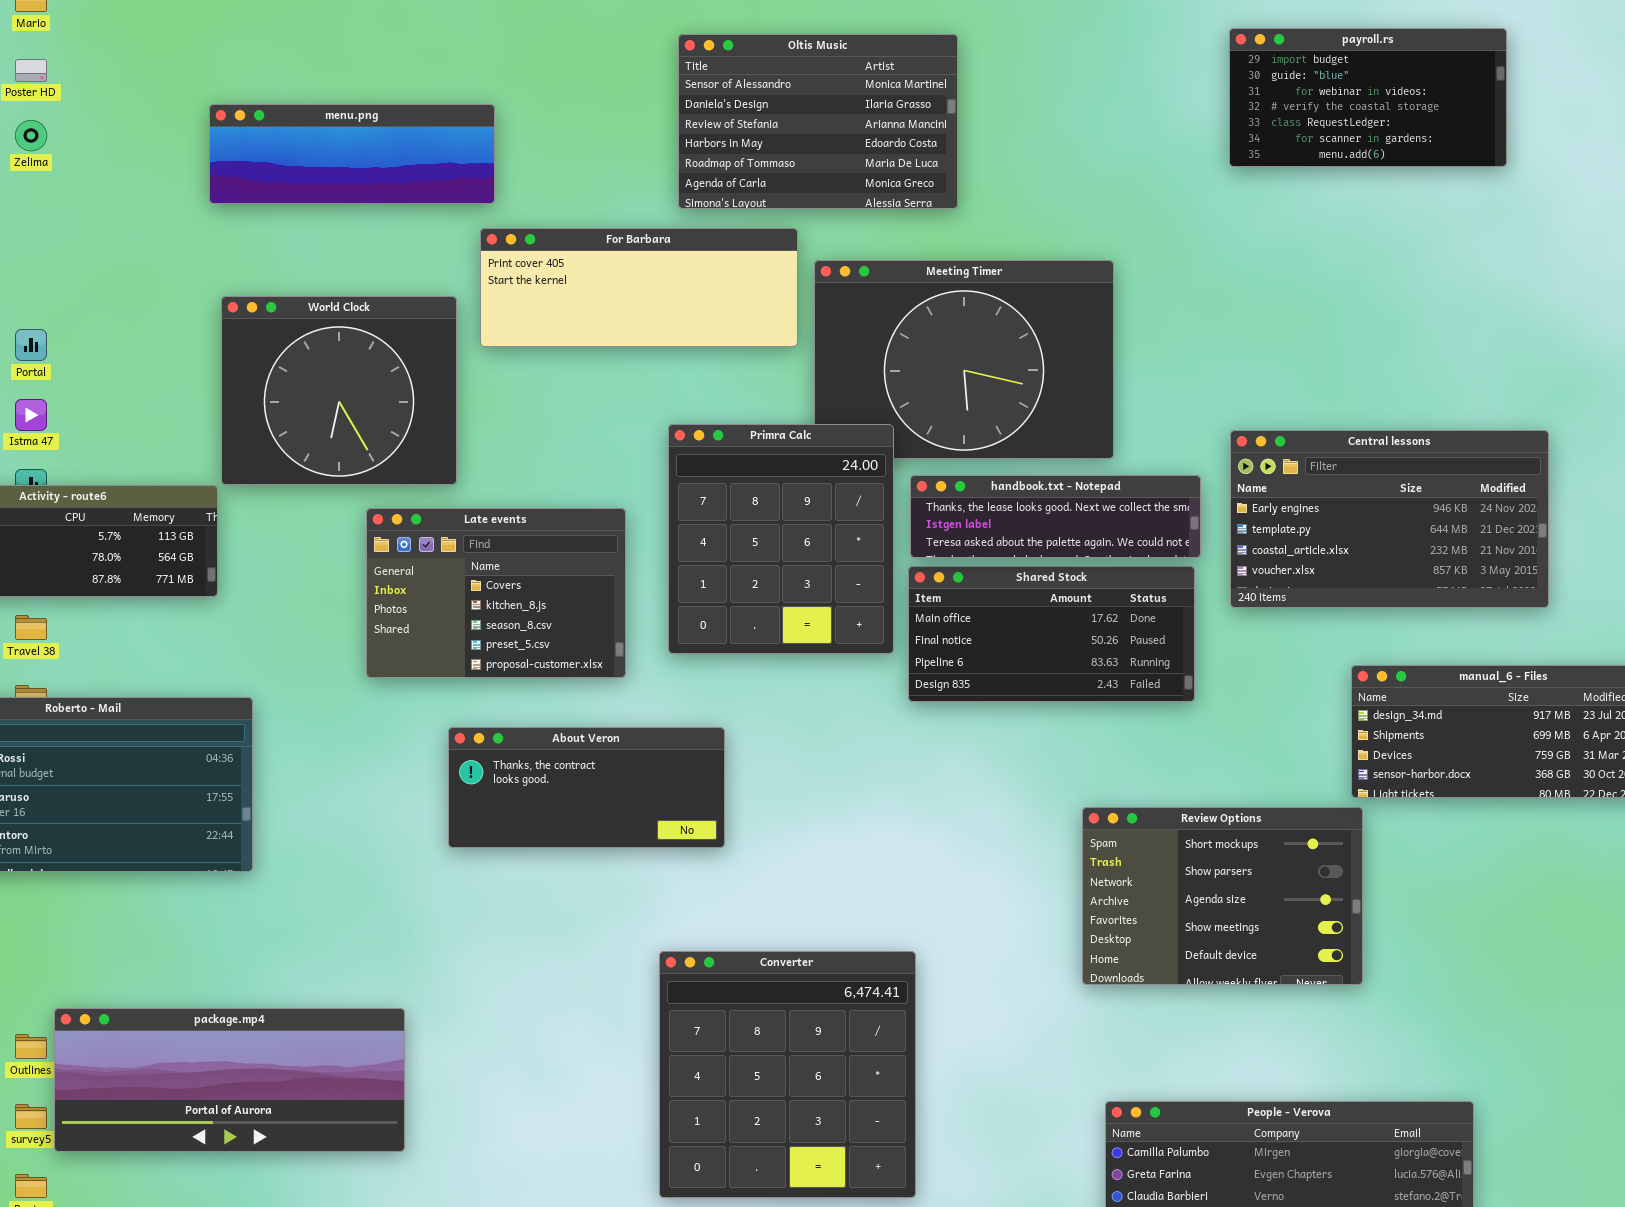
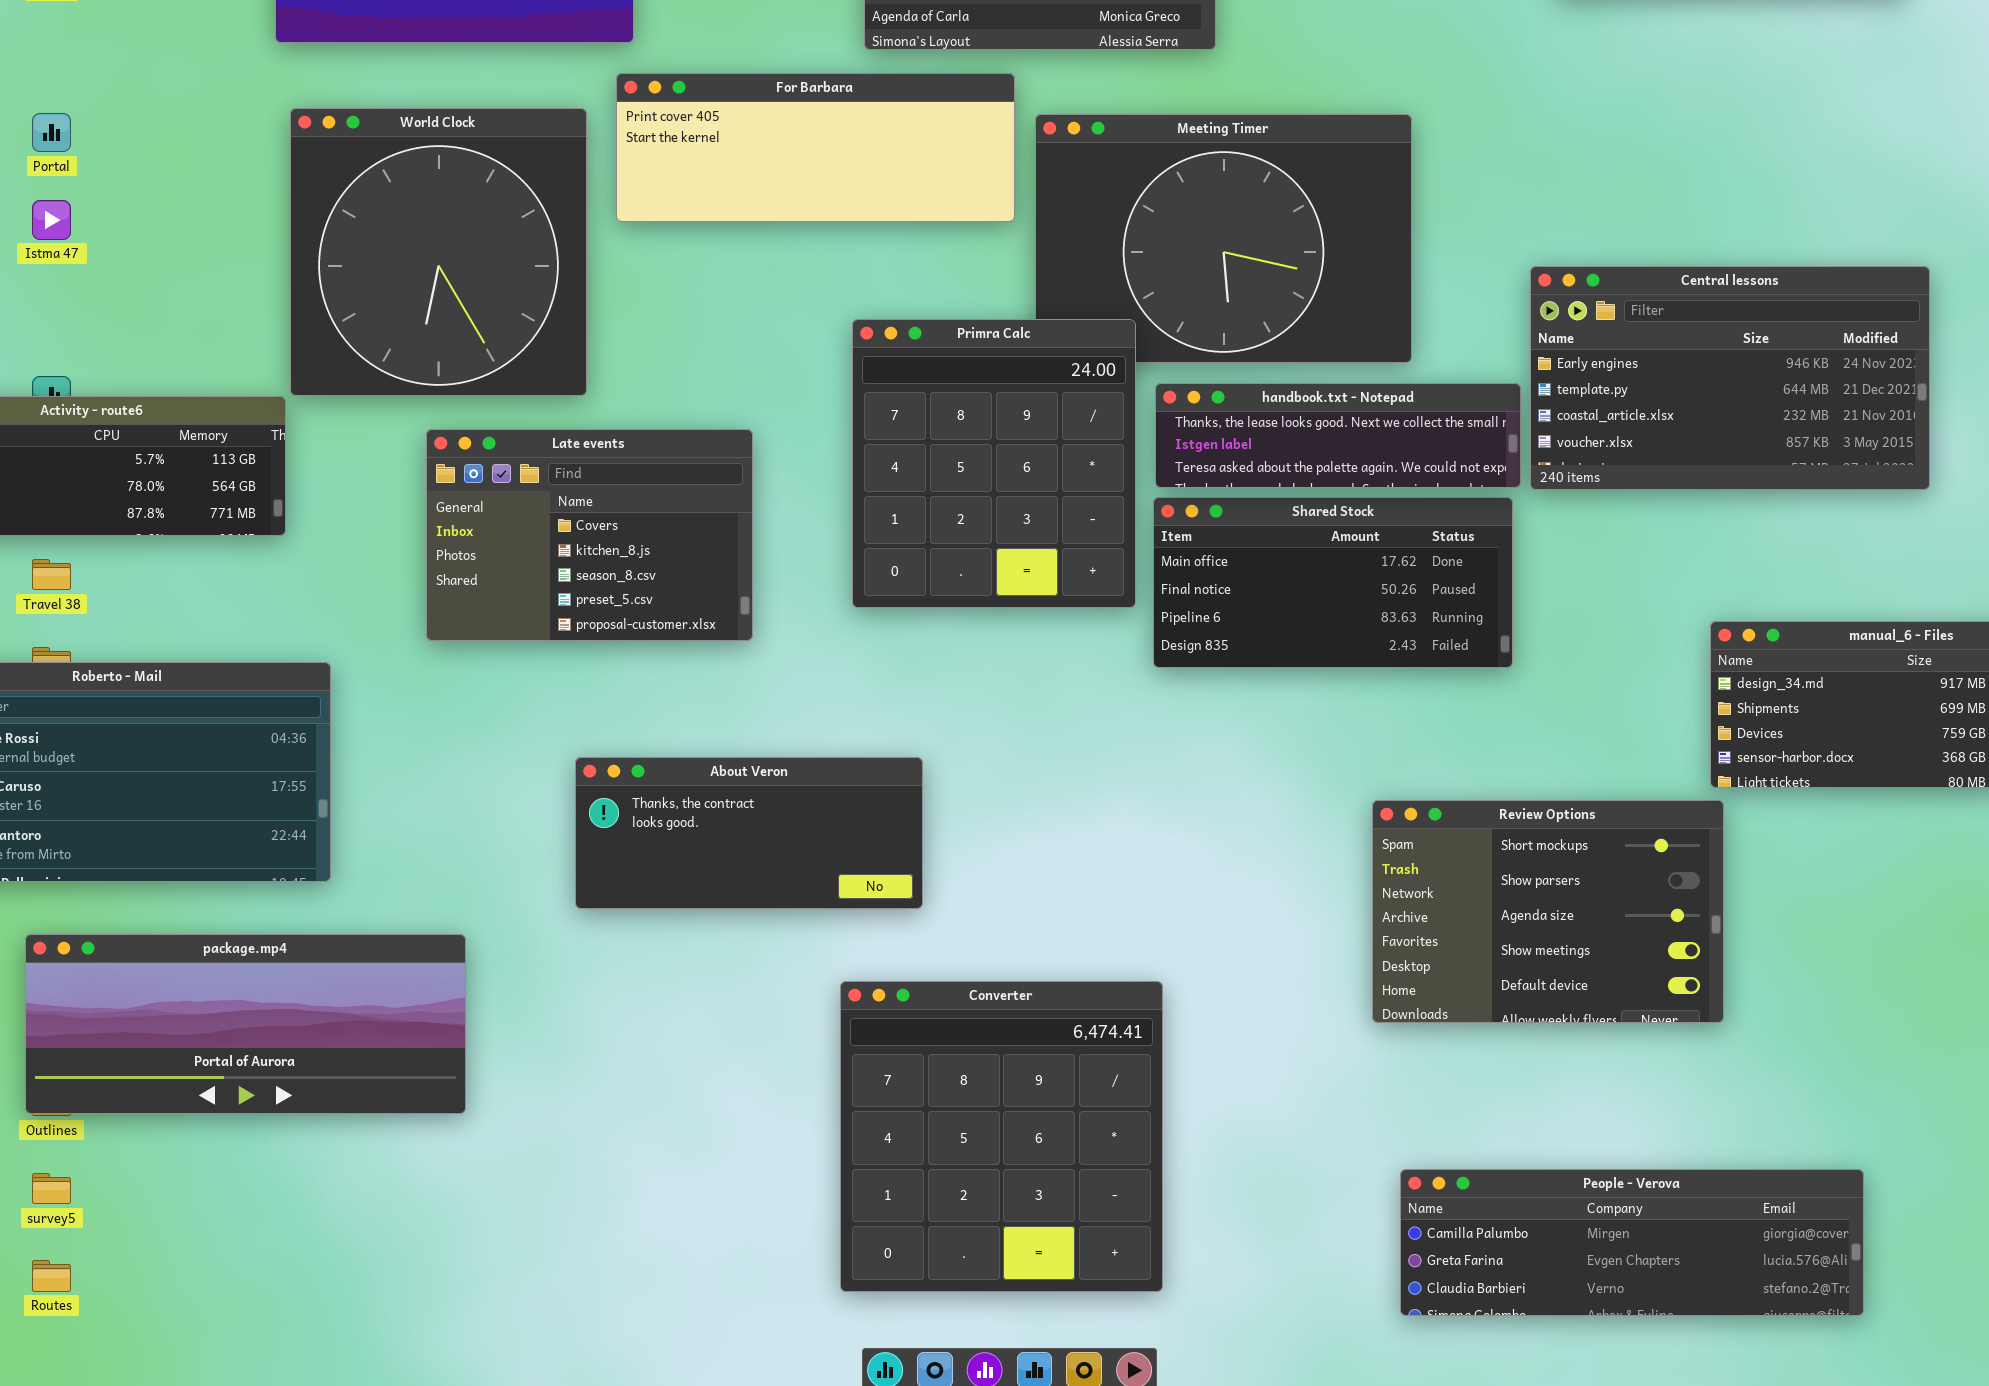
World Clock: [221,296,457,485] -> [290,108,587,396], resized
Portal: [15,329,47,361] -> [32,113,71,152], moved
Istma 47: [15,399,47,431] -> [32,200,71,240], moved
Central lessons: [1230,430,1549,608] -> [1530,266,1930,490], moved
Late events: [366,508,626,678] -> [426,429,753,641], moved
About Veron: [448,727,725,848] -> [575,757,923,909], moved
package.mp4: [54,1008,405,1152] -> [25,934,466,1114], moved

